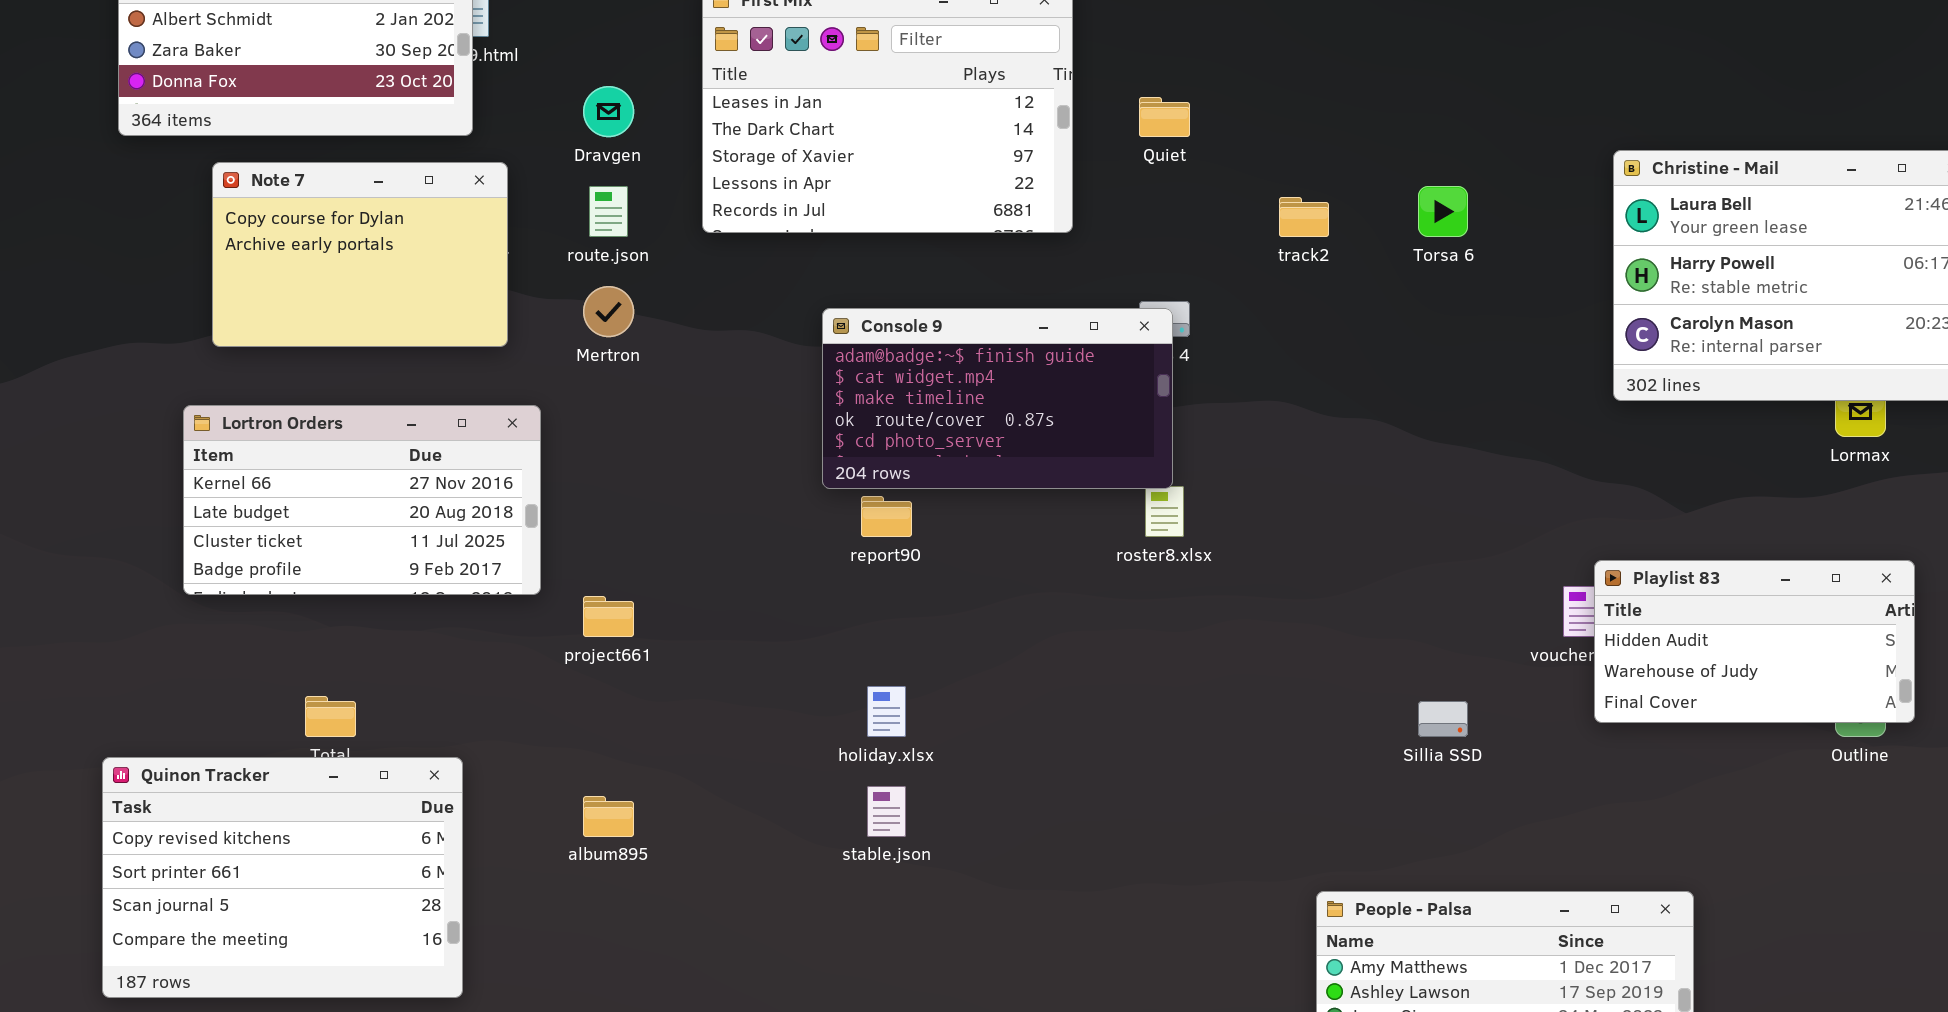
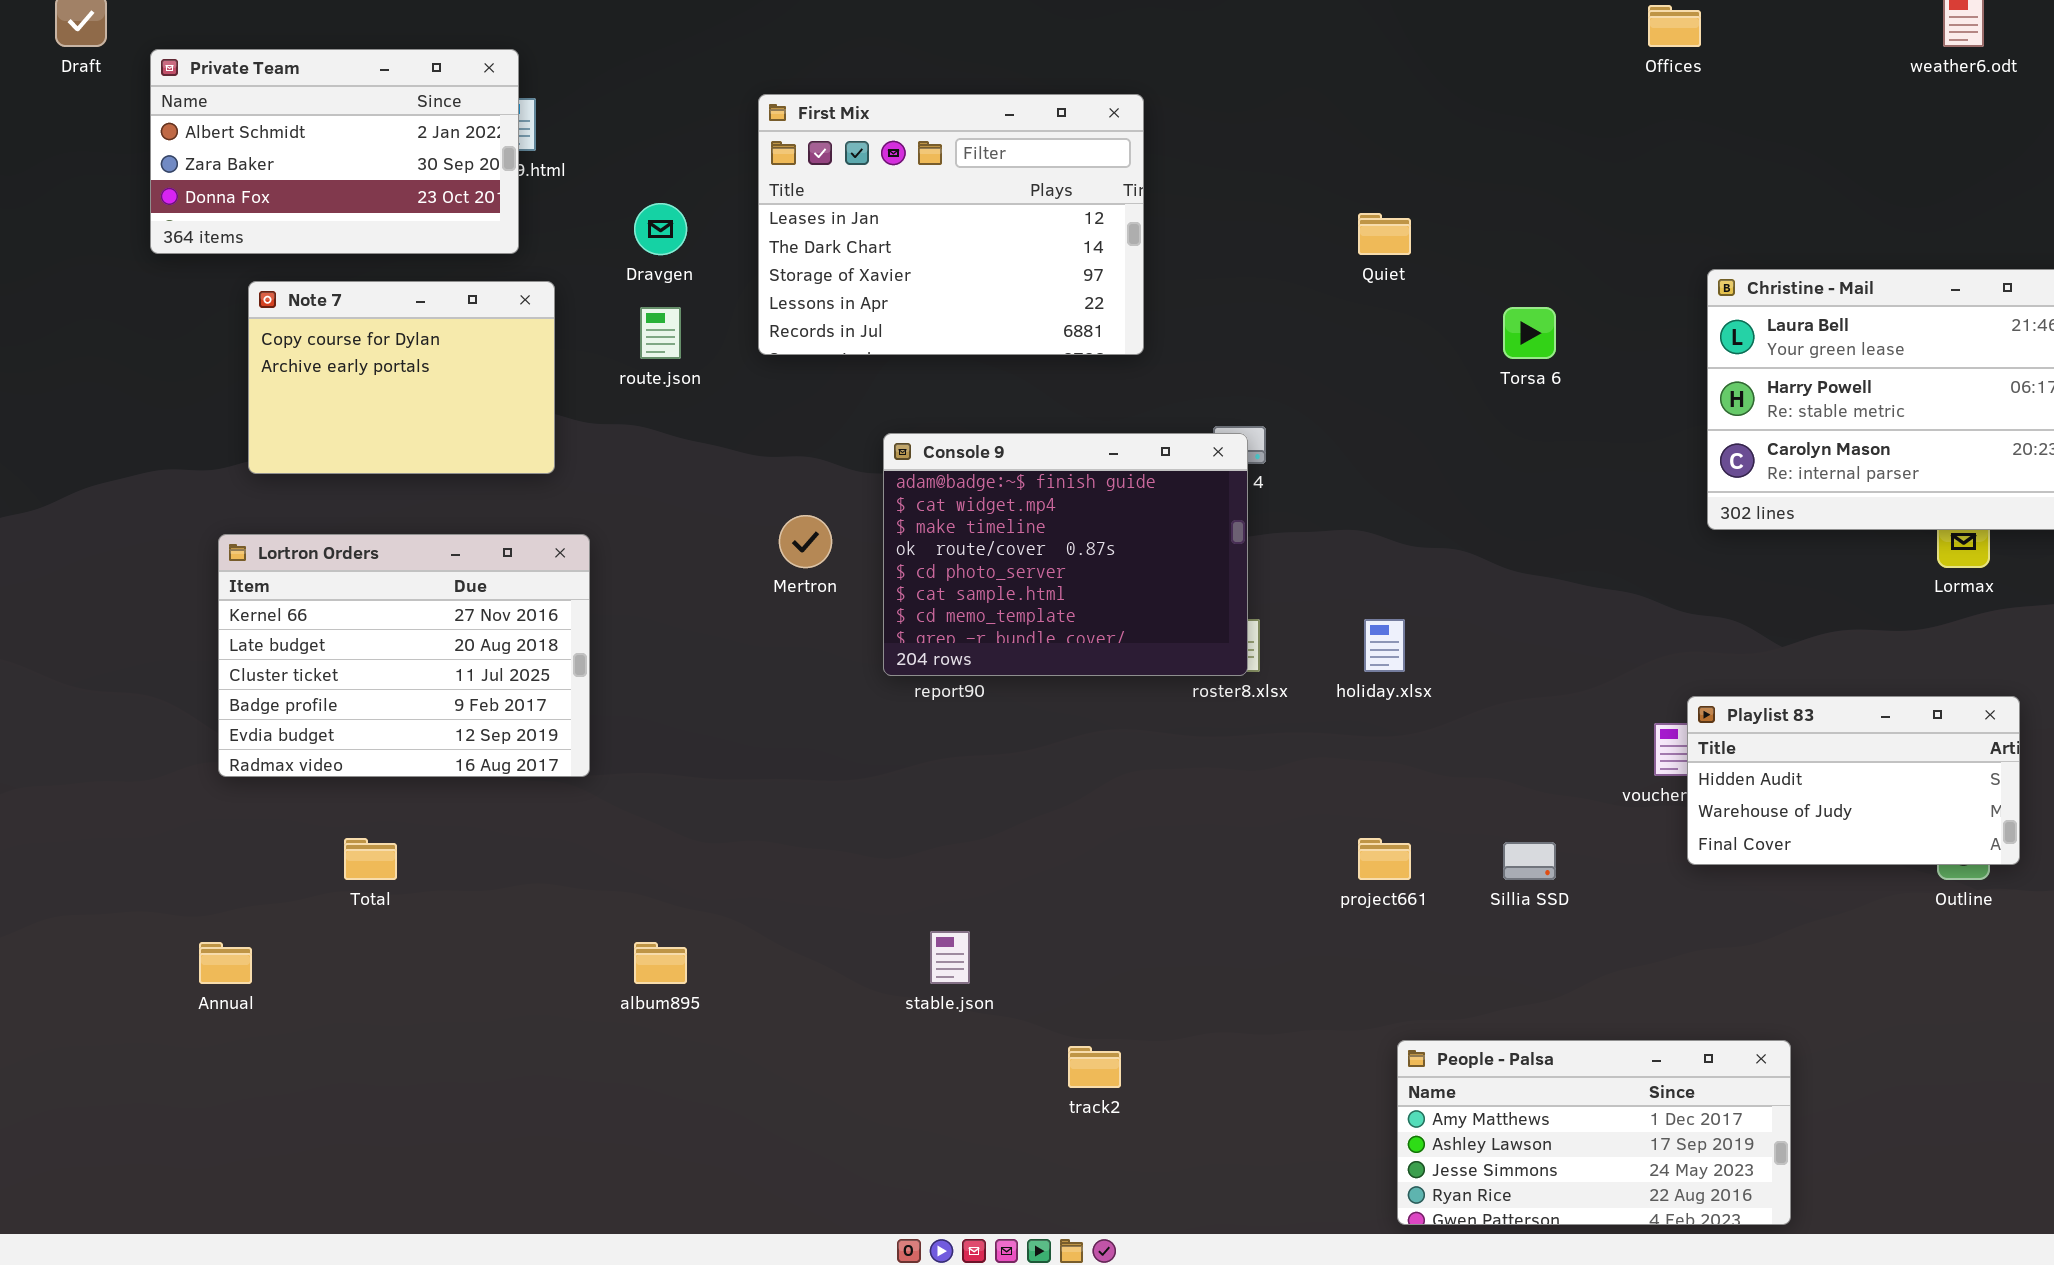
Quiet: [1139,97,1190,137] -> [1358,213,1411,255], moved
track2: [1279,197,1329,237] -> [1068,1046,1121,1088], moved
Mertron: [583,286,634,337] -> [779,515,832,568], moved
Console 9: [822,308,1173,489] -> [883,433,1248,676], resized
Lortron Orders: [183,405,541,595] -> [218,534,590,777], resized
project661: [583,596,634,637] -> [1358,838,1411,880], moved
holiday.xlsx: [867,686,906,737] -> [1364,619,1405,672], moved
Quinon Tracker: [102,757,463,998] -> none, closed

